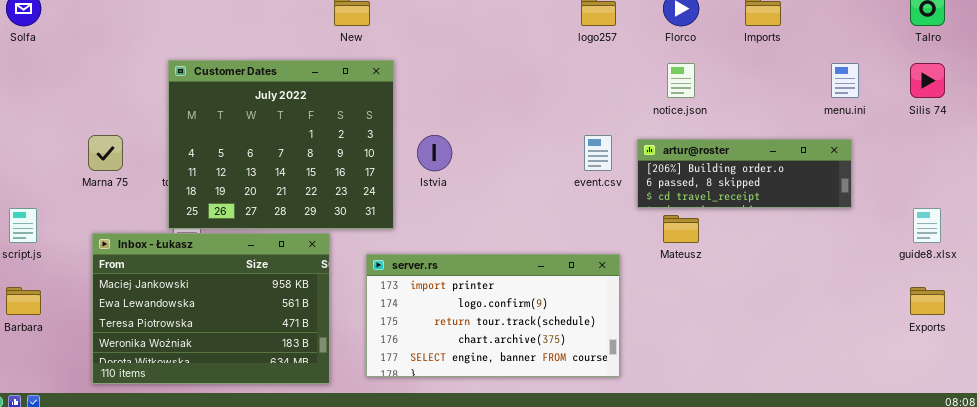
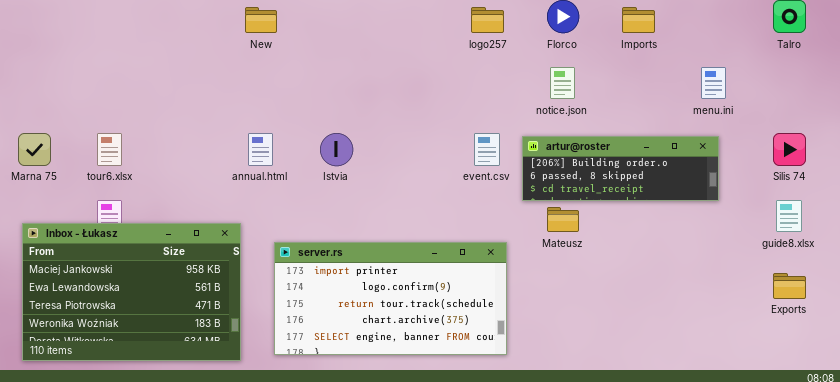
Customer Dates: [168,60,394,229] -> none, closed
Silis 74: [910,63,945,98] -> [773,133,806,166], moved

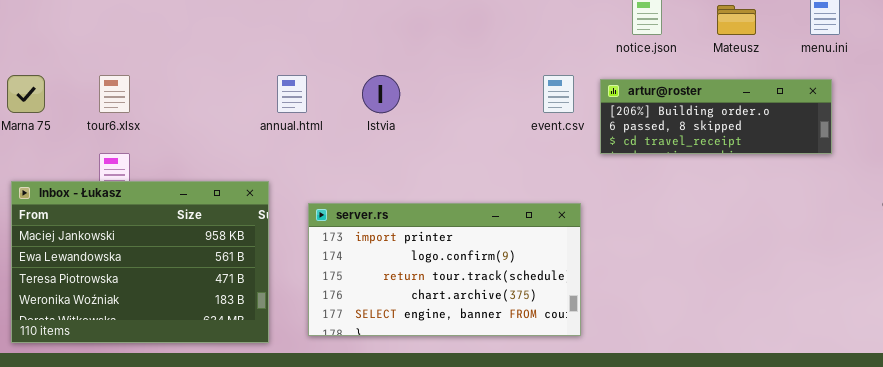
Mateusz: [547,207,579,232] -> [717,5,756,35], moved

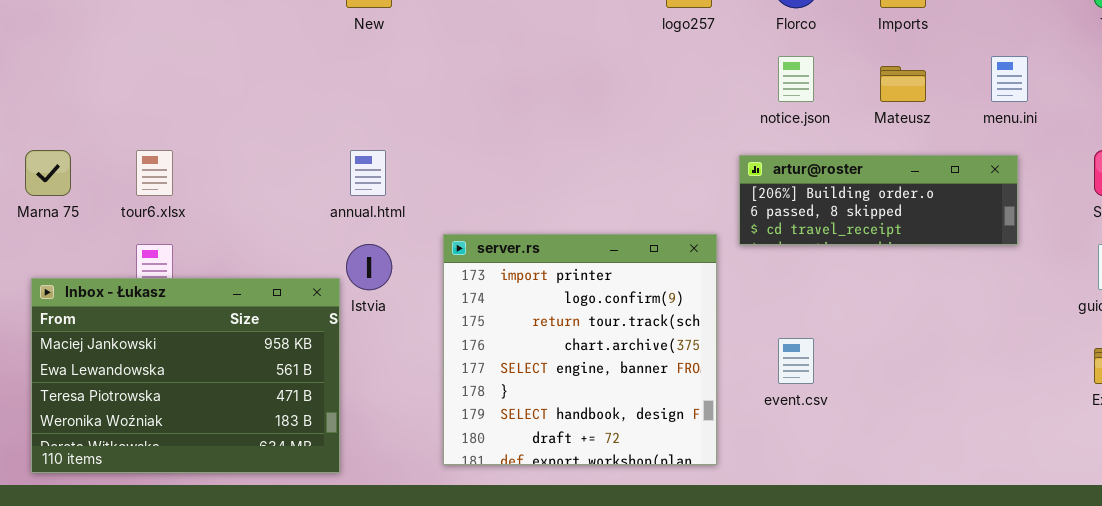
Istvia: [362,75,400,113] -> [346,244,392,290], moved
event.csv: [543,75,574,113] -> [778,338,814,384], moved
server.rs: [308,203,581,336] -> [443,234,717,465], resized

